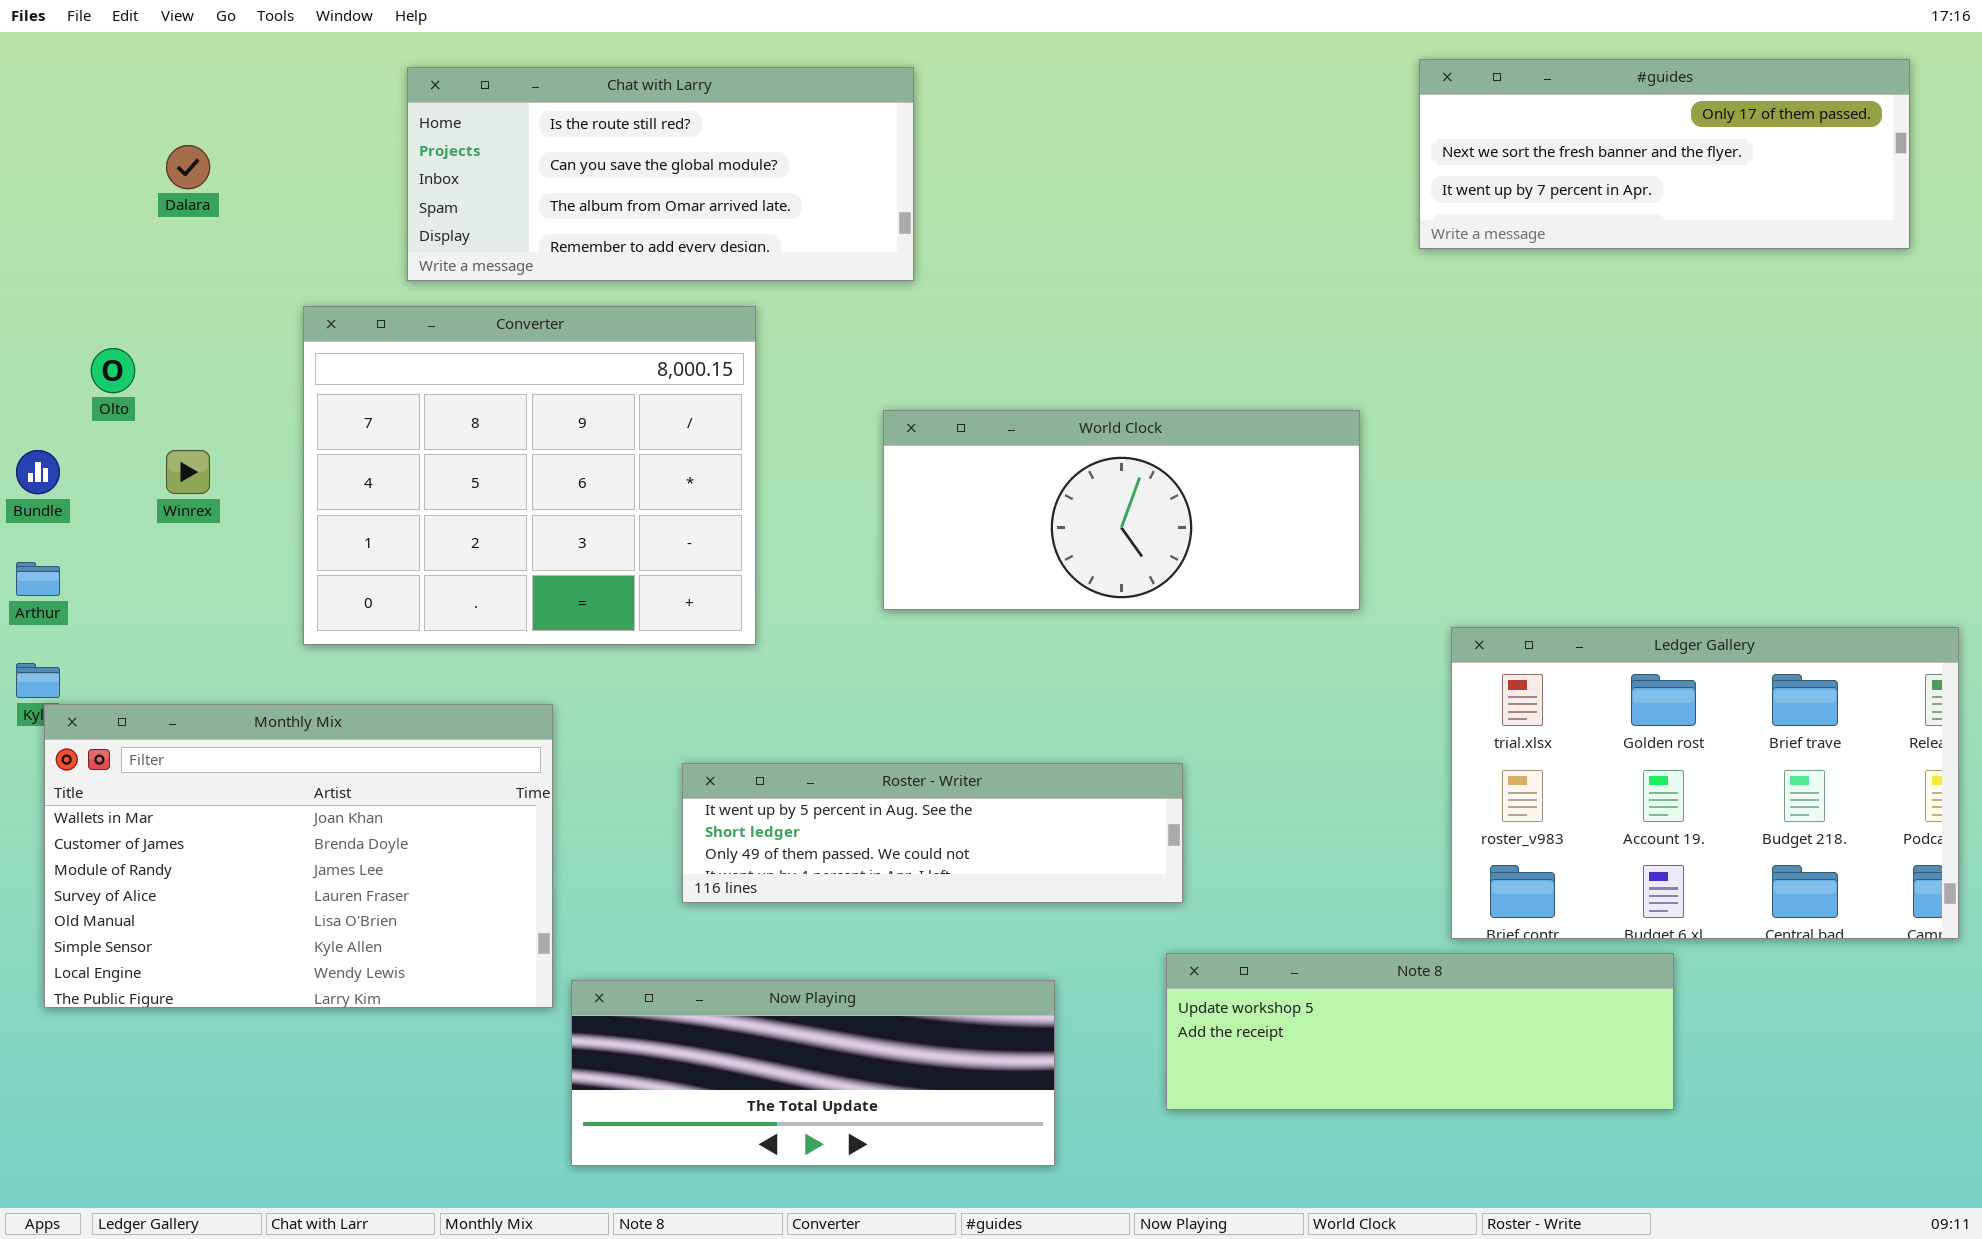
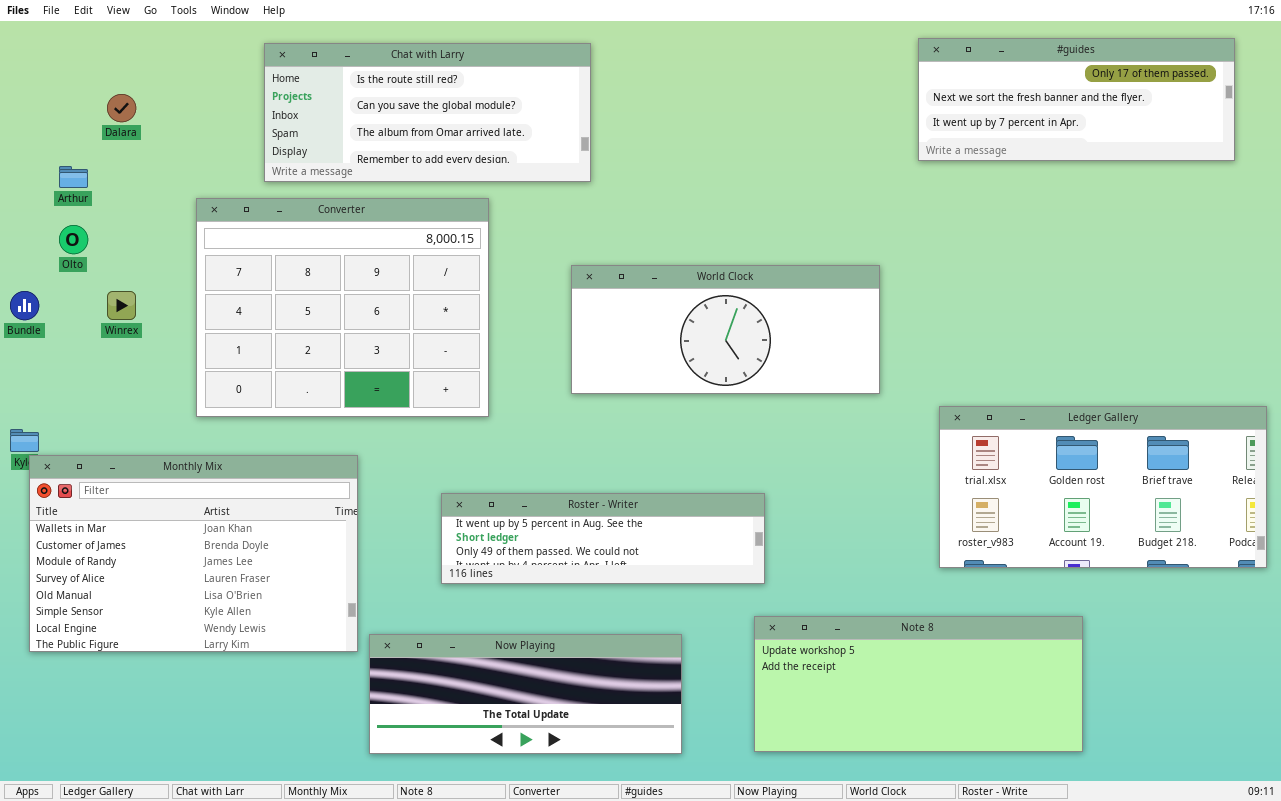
Arthur: [16,562,60,596] -> [59,166,88,188], moved
Ledger Gallery: [1451,627,1959,939] -> [939,406,1267,568], resized
Note 8: [1166,953,1674,1110] -> [754,616,1083,752], resized

